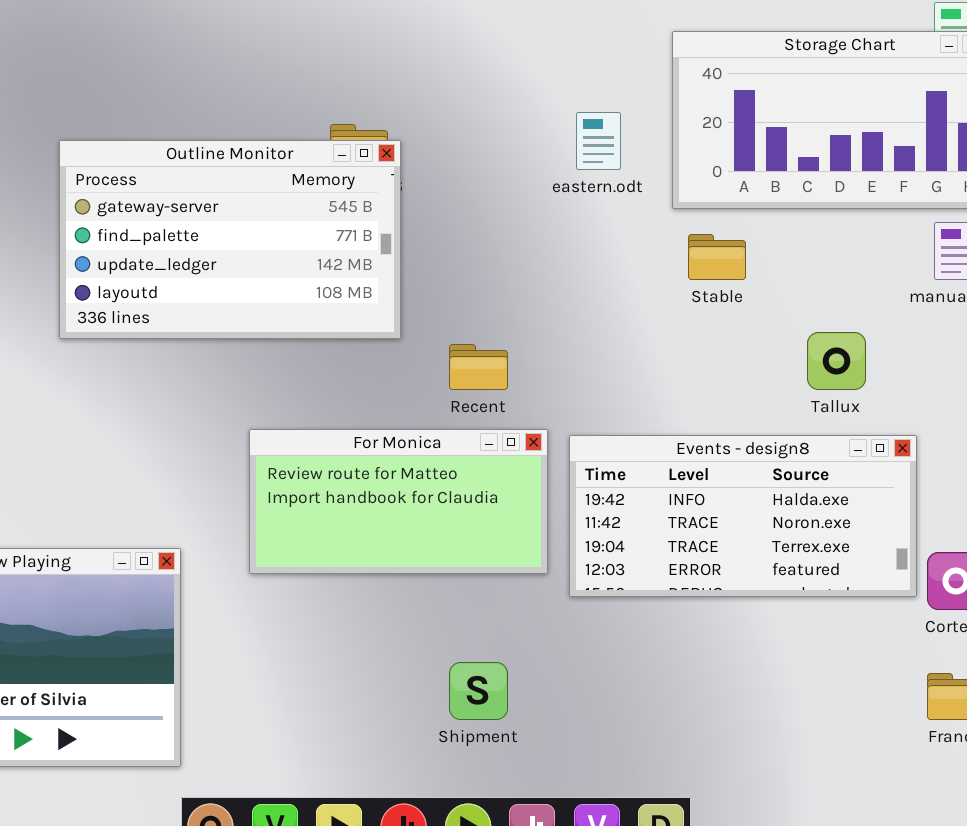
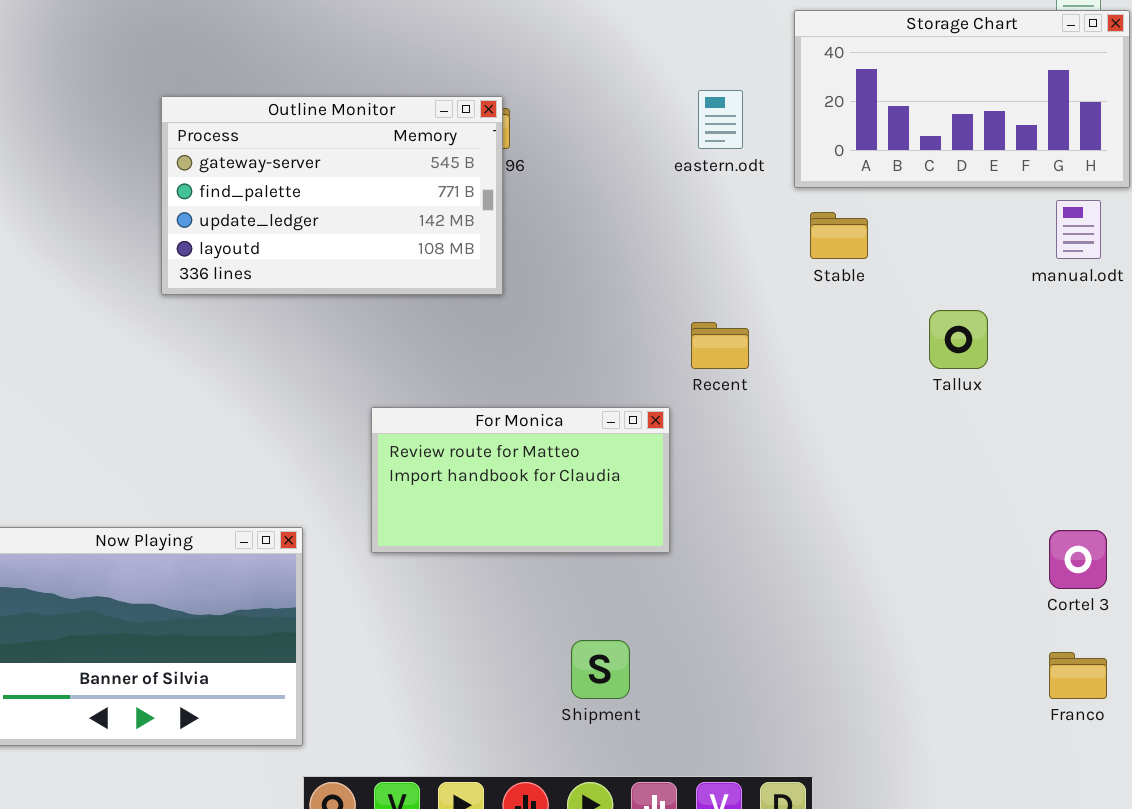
Outline Monitor: [59,140,401,339] -> [161,96,503,295], moved
Recent: [449,344,508,390] -> [691,322,749,369], moved
Events - design8: [569,435,917,597] -> none, closed

